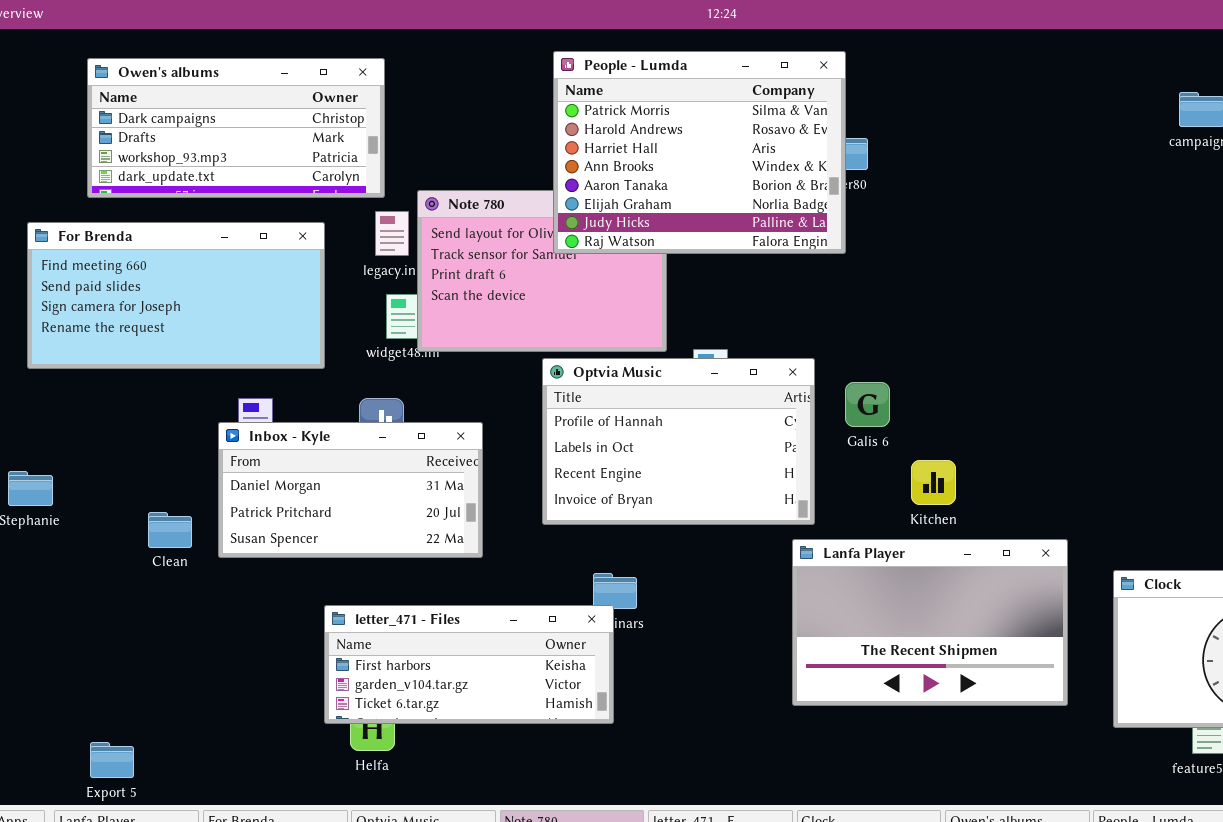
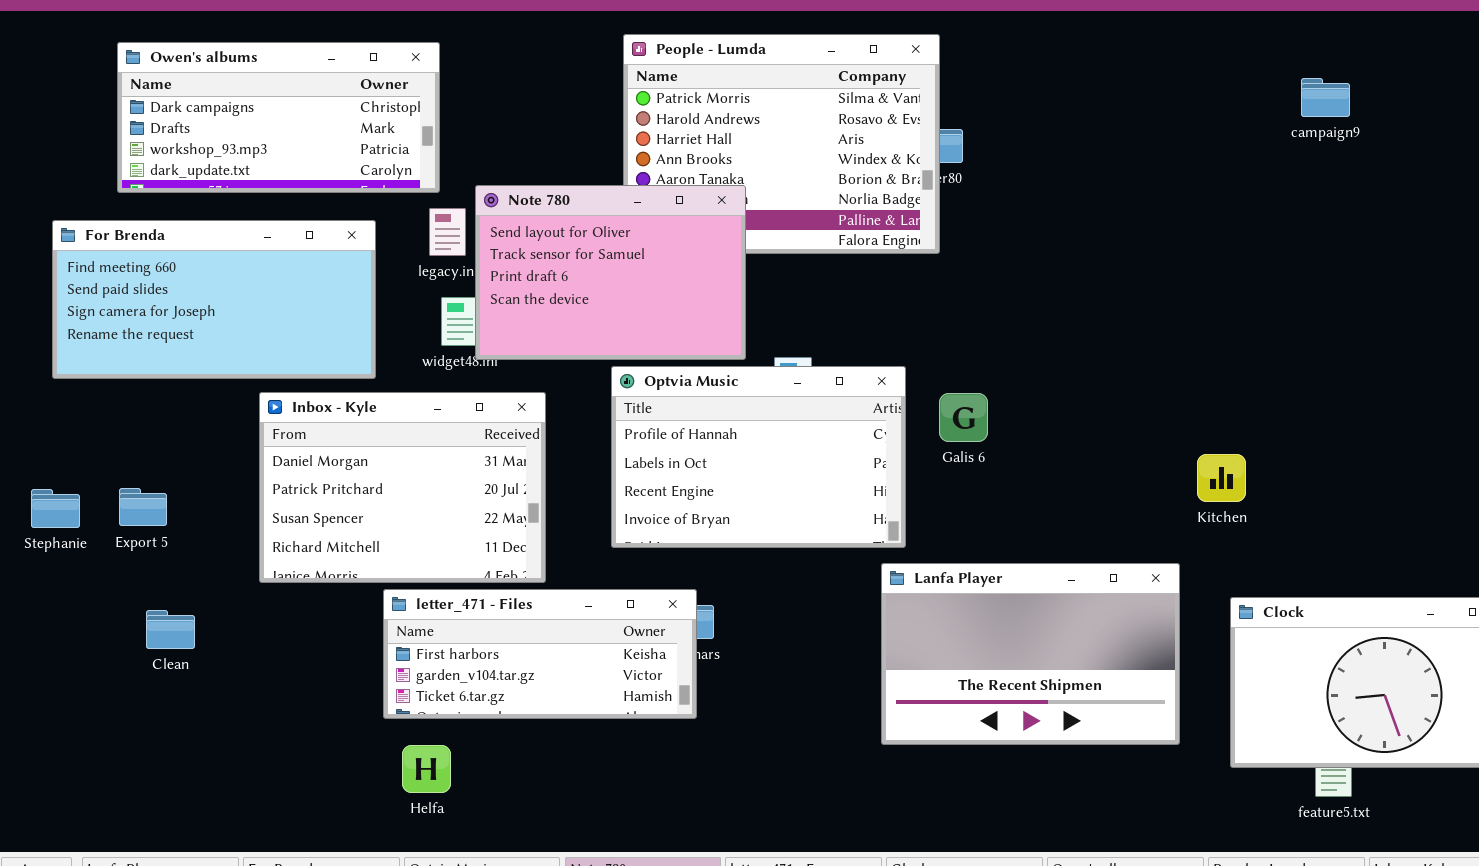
Note 780: [417,190,667,352] -> [475,185,746,360], raised
Inbox - Kyle: [218,422,483,558] -> [259,392,546,583], resized
Kitchen: [911,460,956,505] -> [1197,454,1246,502], moved
Clean: [148,512,192,548] -> [146,610,195,649], moved
letter_471 - Files: [324,605,614,724] -> [383,589,697,719], moved
Export 5: [90,742,134,778] -> [119,488,167,526], moved

